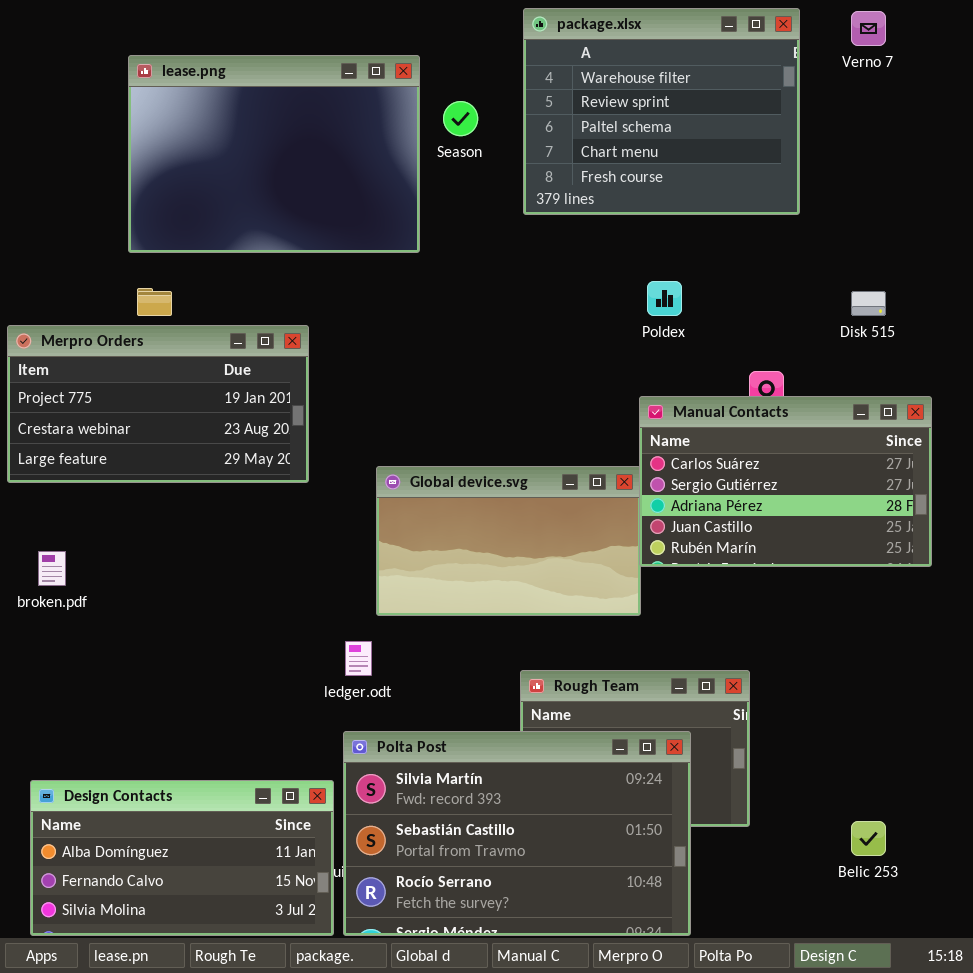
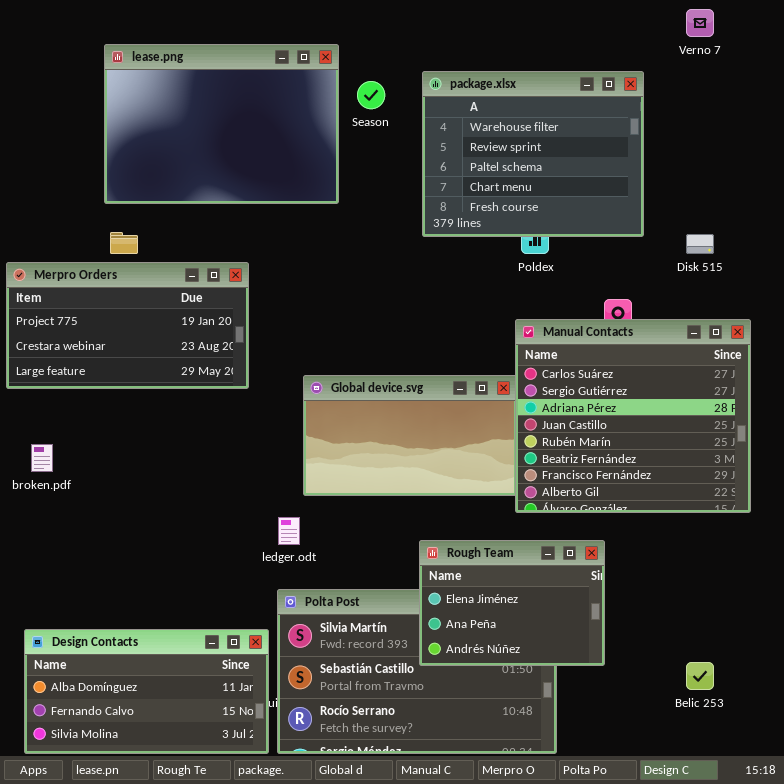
package.xlsx: [523,8,800,215] -> [422,71,644,237], moved
Manual Contacts: [639,396,932,567] -> [515,319,751,513], resized
Rough Team: [520,670,750,827] -> [419,540,605,666], raised

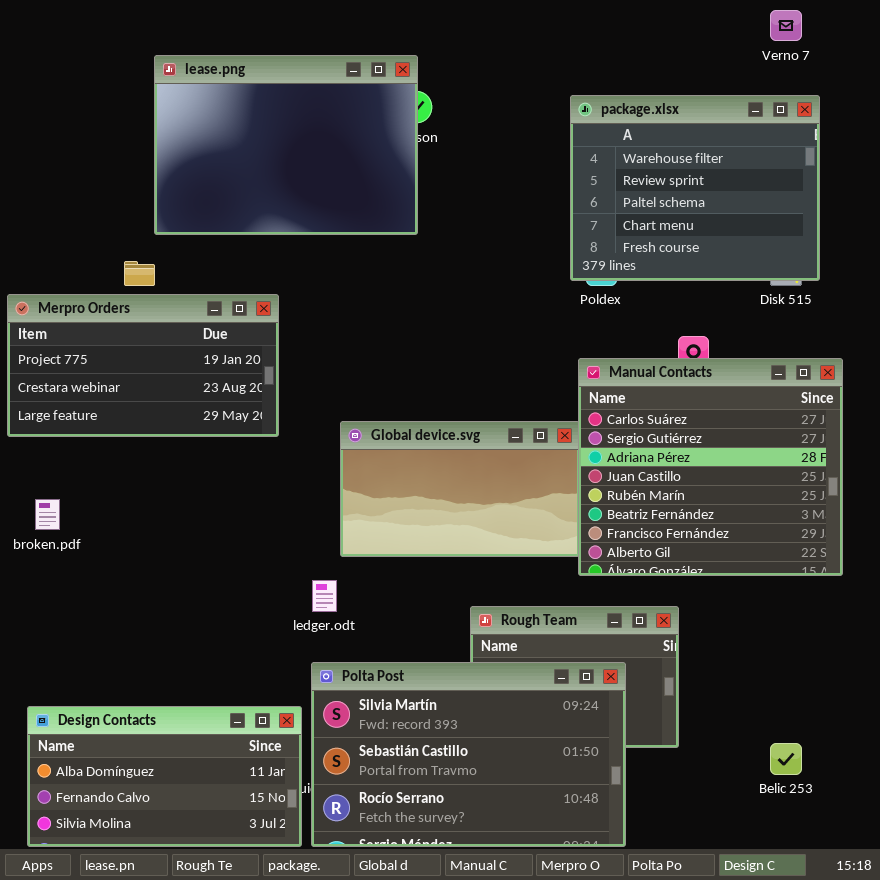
lease.png: [104,44,339,204] -> [154,55,418,235], moved
package.xlsx: [422,71,644,237] -> [570,95,820,281], moved
Polta Post: [277,589,557,754] -> [311,662,626,847], raised

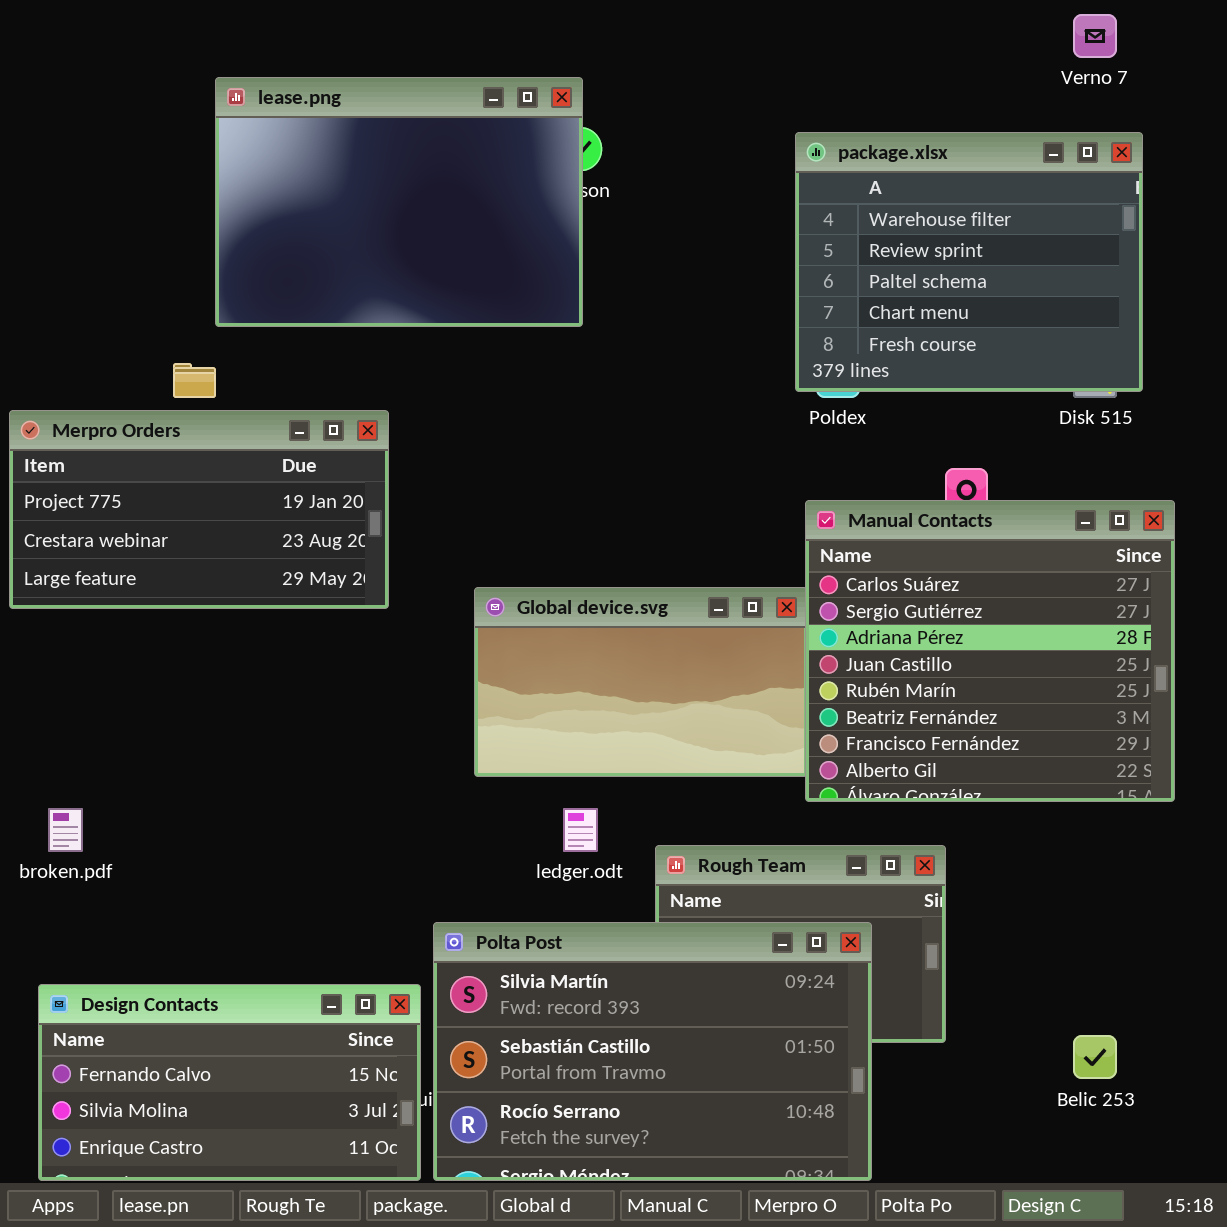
broken.pdf: [35,499,60,530] -> [48,808,83,852], moved
ledger.odt: [312,580,337,612] -> [563,808,598,852], moved
Design Contacts: [27,706,302,847] -> [38,984,421,1181], scrolled down 1 row

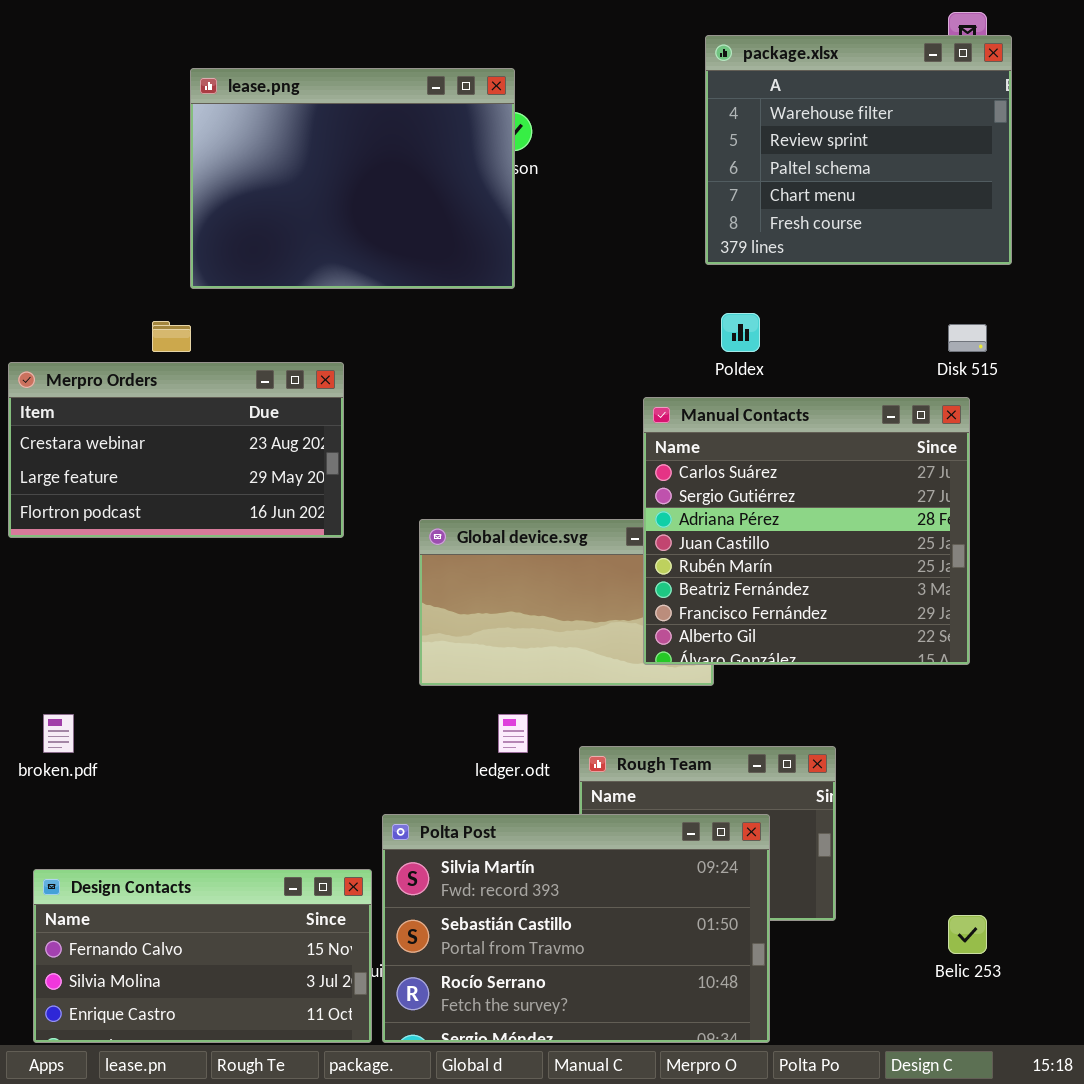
package.xlsx: [795,132,1143,392] -> [705,35,1012,265], moved
Merpro Orders: [9,410,389,609] -> [8,362,344,538], scrolled down 1 row
Manual Contacts: [805,500,1175,802] -> [643,397,970,665], moved

